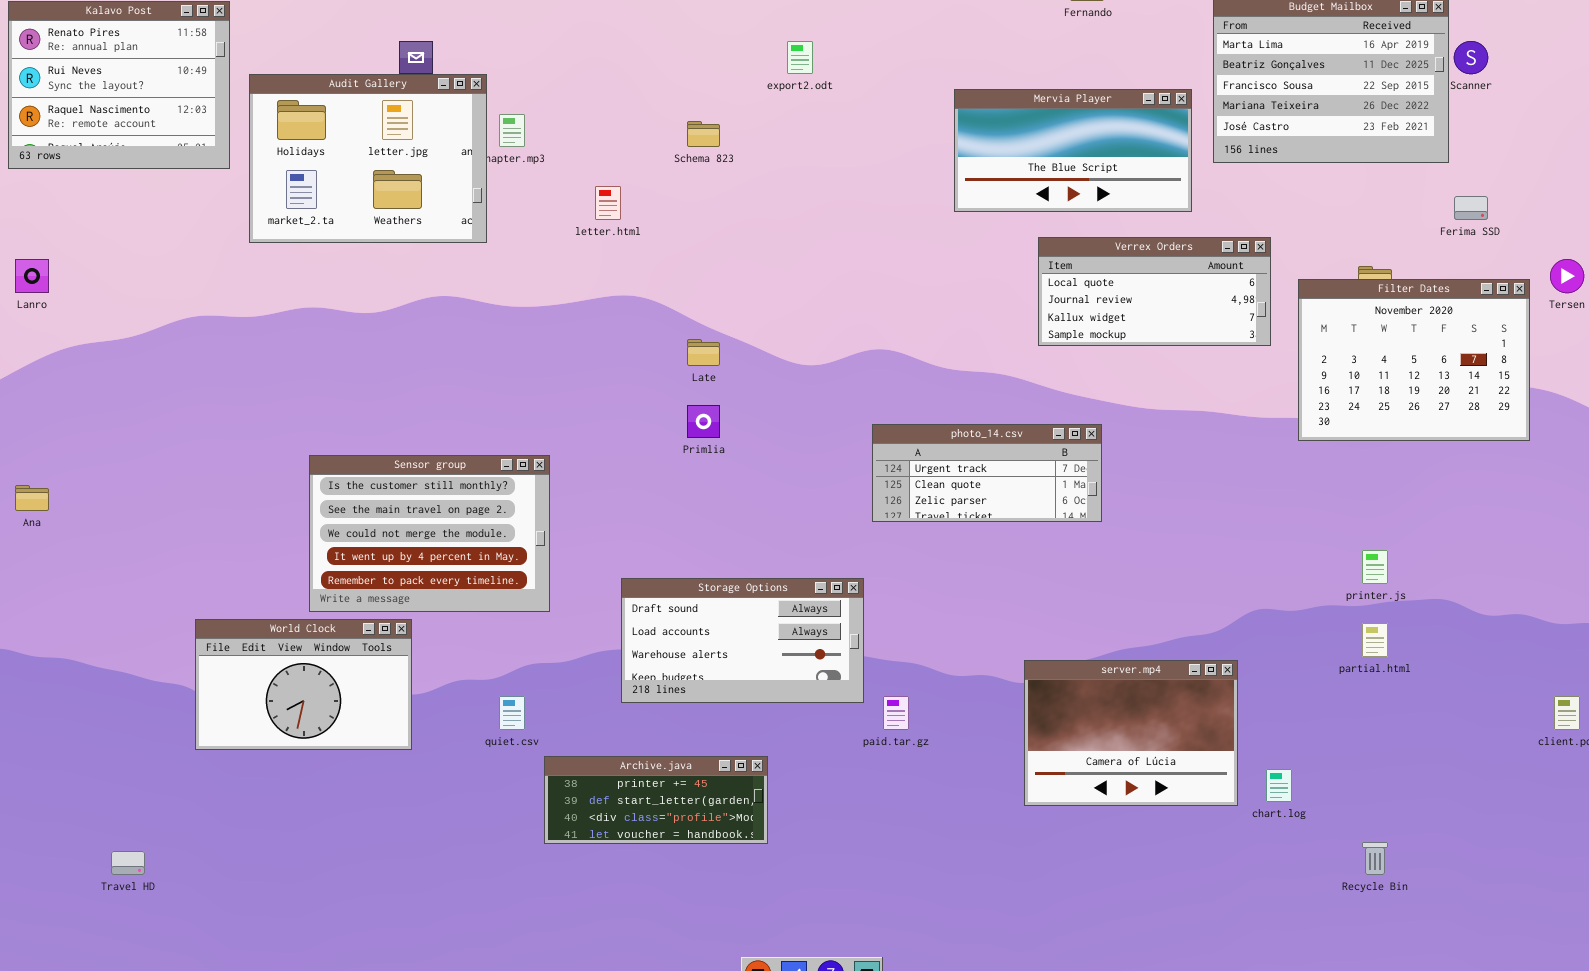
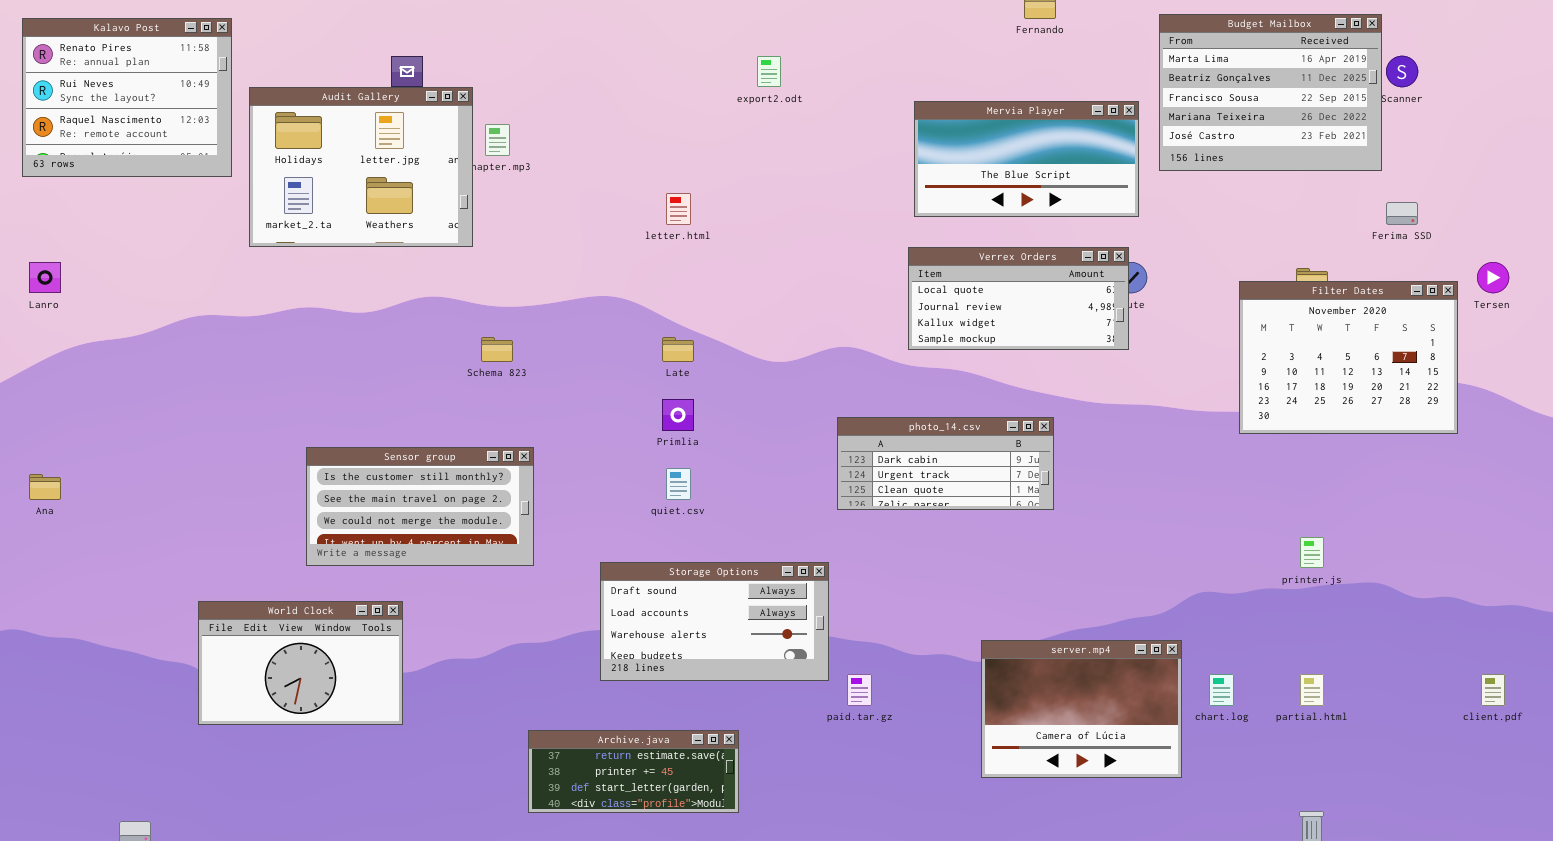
Schema 823: [687,121,720,147] -> [481,337,513,362], moved
letter.html: [595,186,621,220] -> [666,193,691,225], moved
Verrex Orders: [1038,237,1271,346] -> [908,247,1129,350], moved
photo_14.csv: [872,424,1102,522] -> [837,417,1054,510], scrolled up 1 row
Sensor group: [309,455,550,612] -> [306,447,534,566], resized
partial.html: [1362,623,1388,657] -> [1300,674,1324,706], moved
quiet.csv: [499,696,525,730] -> [666,468,691,500], moved
Archive.java: [544,756,768,844] -> [528,730,739,813], scrolled up 1 row
chart.log: [1266,769,1292,802] -> [1209,674,1234,706], moved

